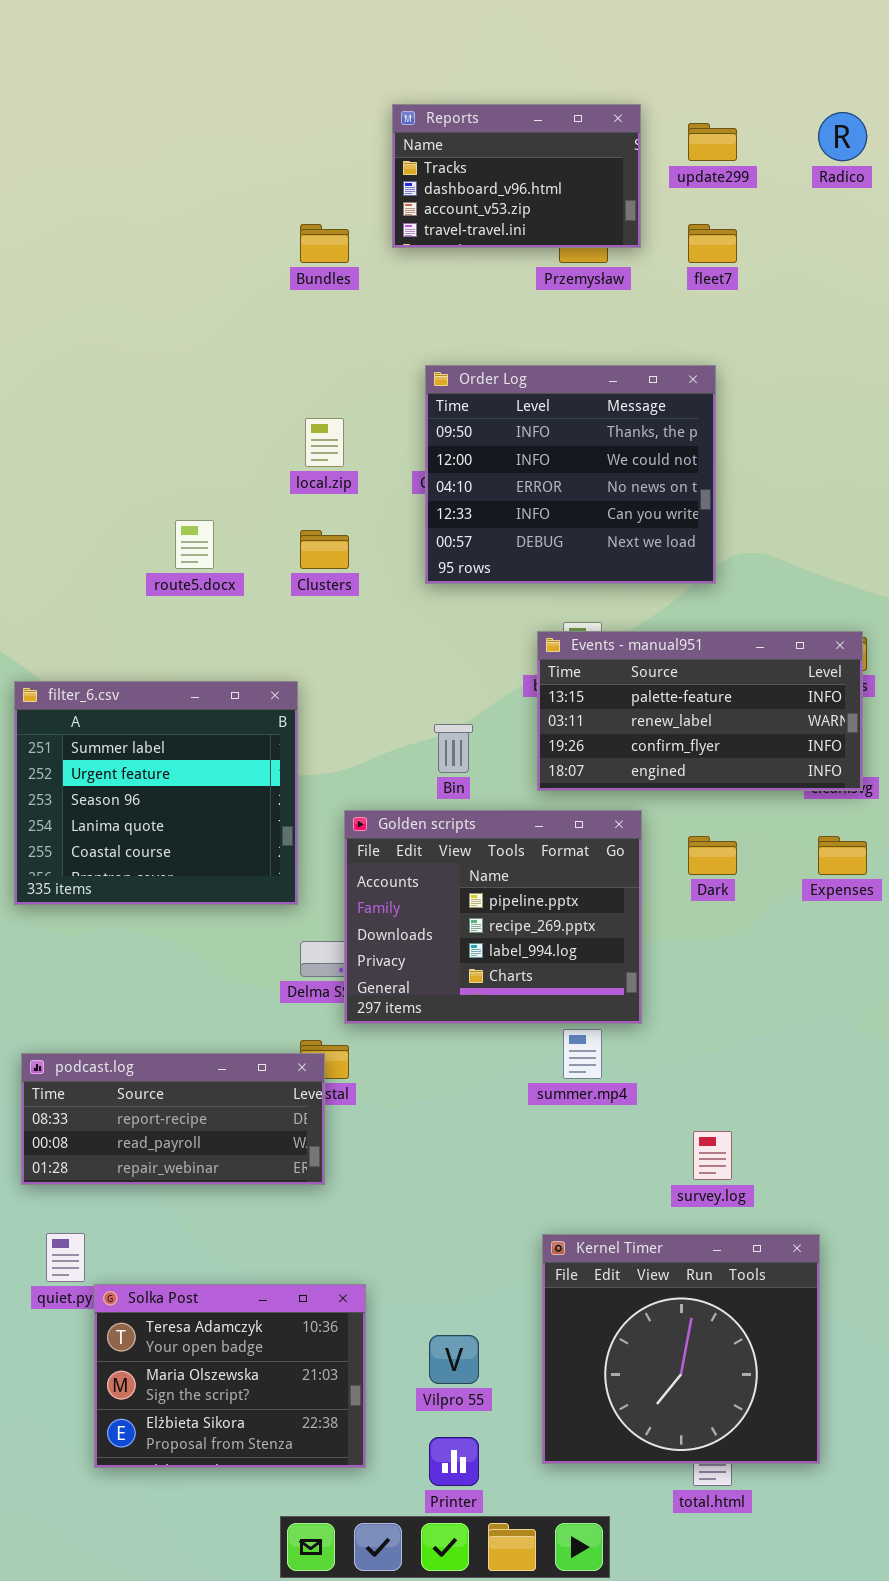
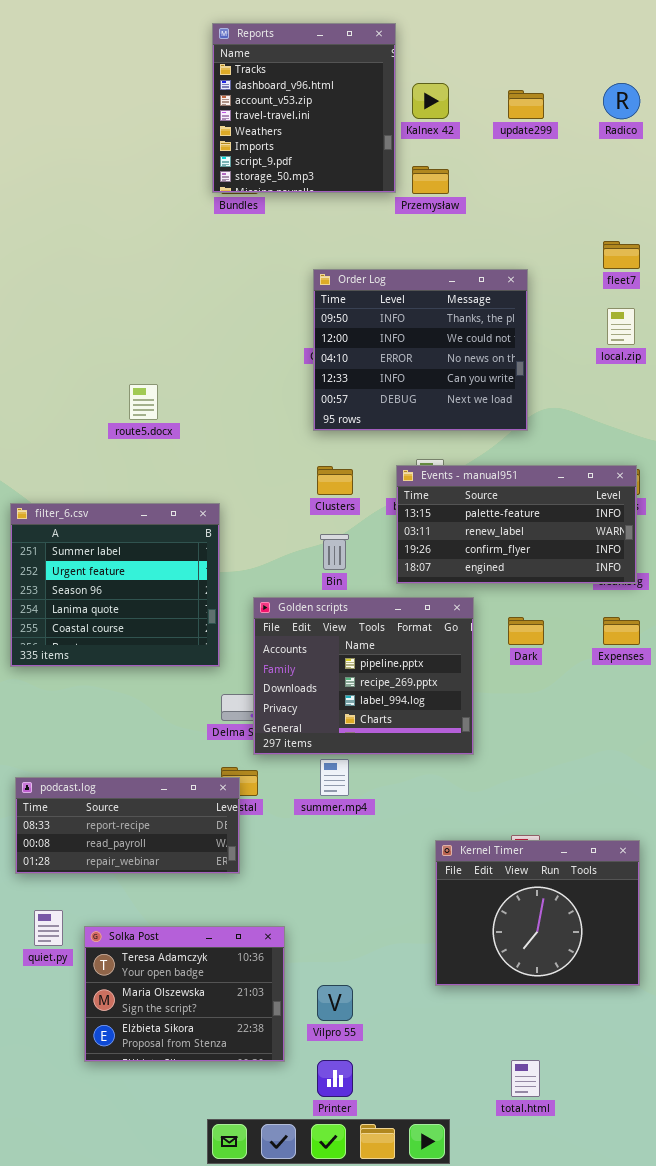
Reports: [392,104,641,248] -> [212,23,396,193], moved, resized
fleet7: [688,224,737,263] -> [603,241,640,269], moved
local.zip: [305,418,344,467] -> [607,308,635,345], moved
Clusters: [300,530,349,569] -> [317,466,353,495], moved
summer.mp4: [563,1029,602,1079] -> [320,759,349,796], moved
Kernel Timer: [542,1234,820,1464] -> [435,840,640,986], moved, resized
Solka Post: [94,1284,366,1468] -> [84,926,285,1062], moved

